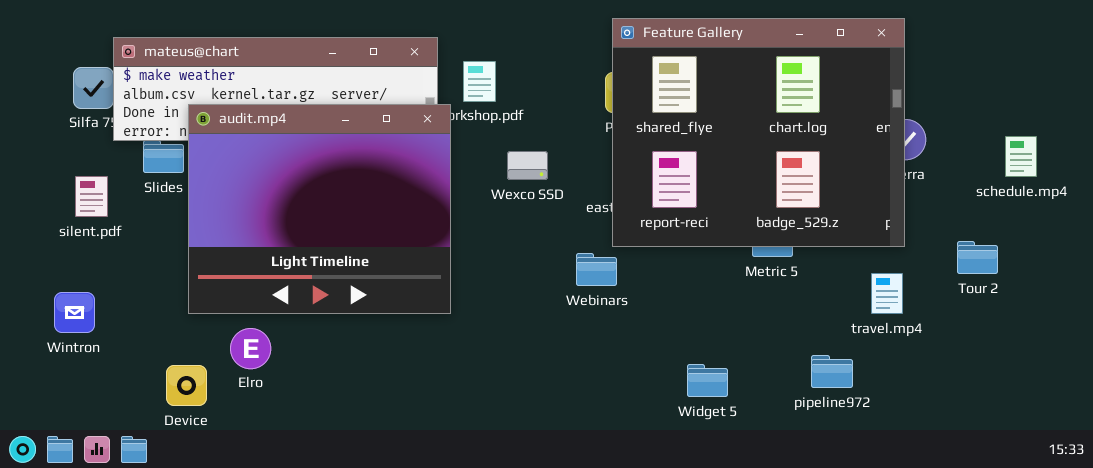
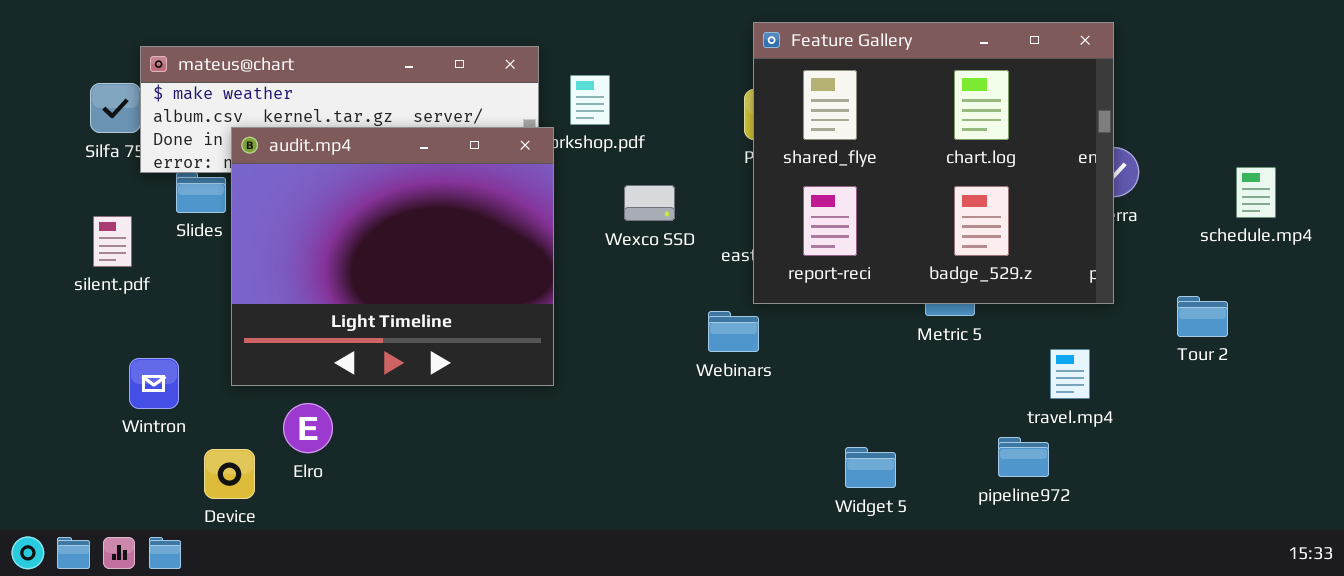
travel.mp4: [871,273,903,314] -> [1050,349,1090,399], moved
Wintron: [54,292,95,333] -> [129,358,179,409], moved

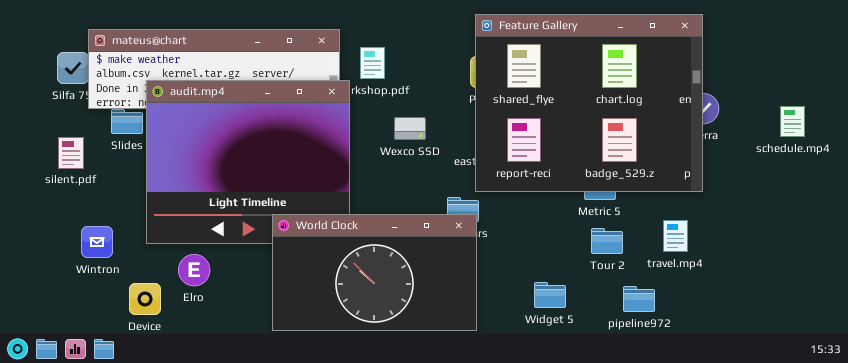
Tour 2: [1177,296,1228,337] -> [591,228,623,254], moved
World Clock: none -> [272,214,477,331], opened
pipeline972: [998,437,1049,477] -> [623,286,655,312], moved

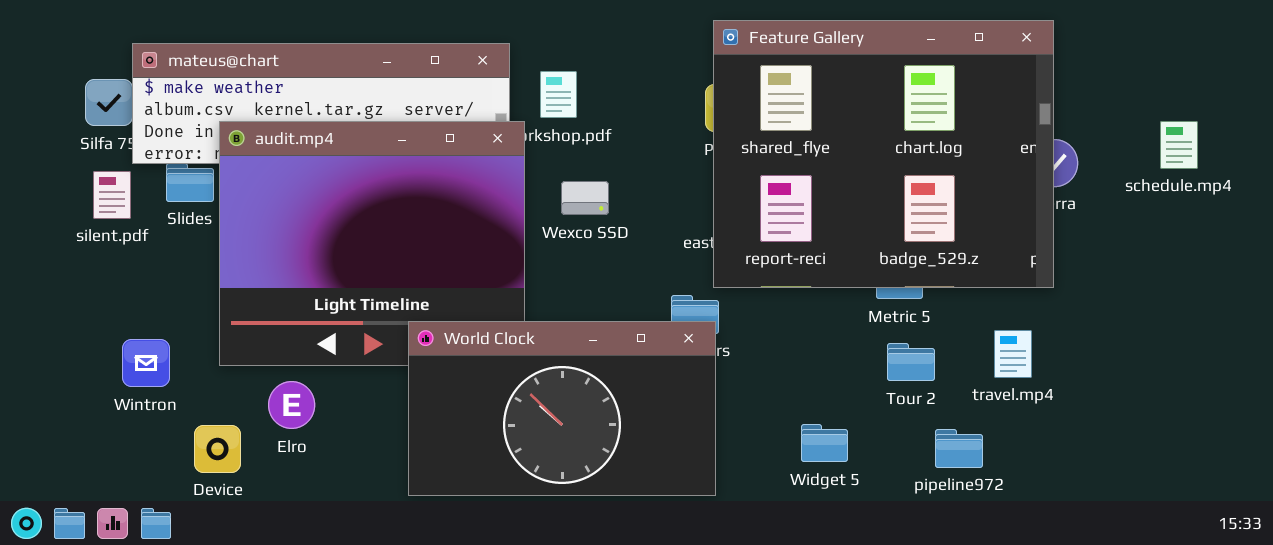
schedule.mp4: [780,106,805,137] -> [1160,121,1198,169], moved
Wexco SSD: [394,117,426,140] -> [561,181,609,215], moved
silent.pdf: [58,137,84,169] -> [93,171,131,219], moved

